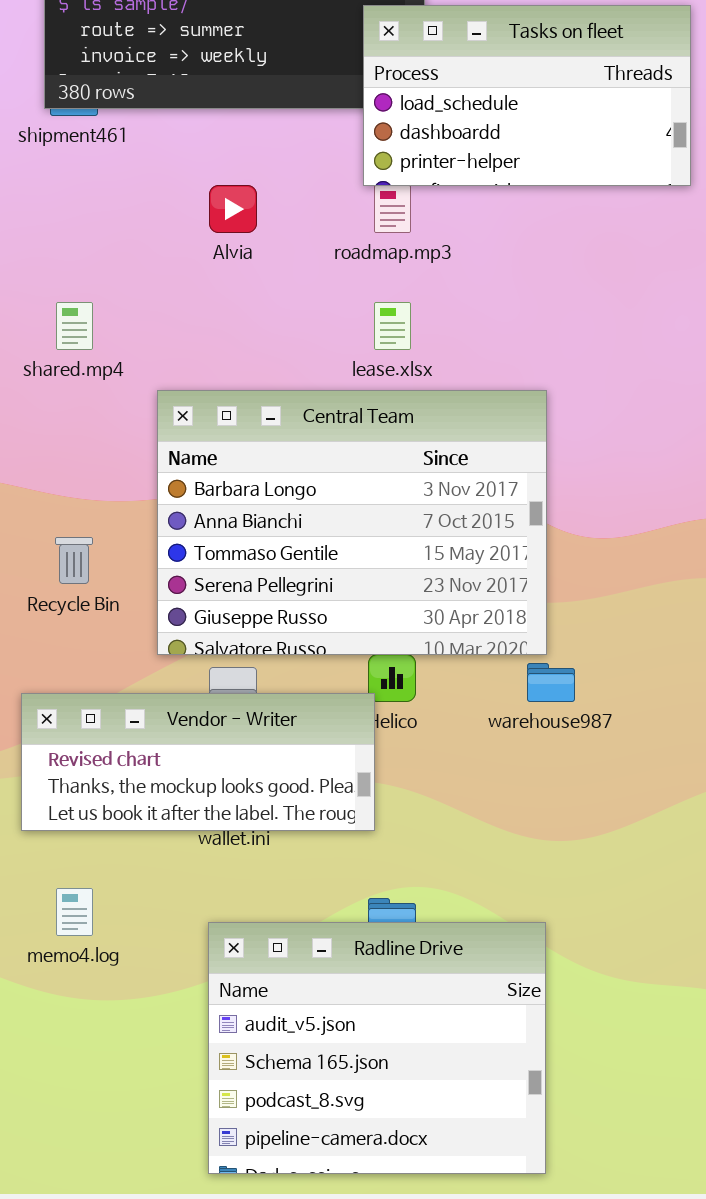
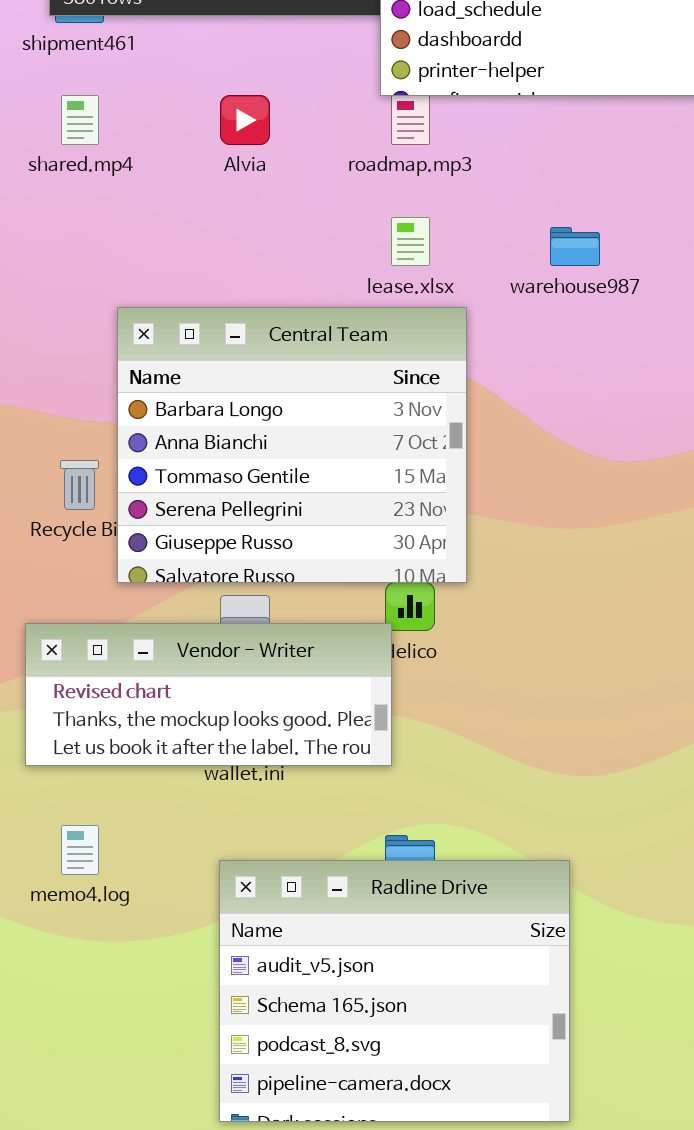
shared.mp4: [56,302,93,350] -> [61,95,99,145], moved
Central Team: [157,390,547,655] -> [117,307,467,583], moved, resized
warehouse987: [527,663,575,702] -> [550,227,600,266], moved

